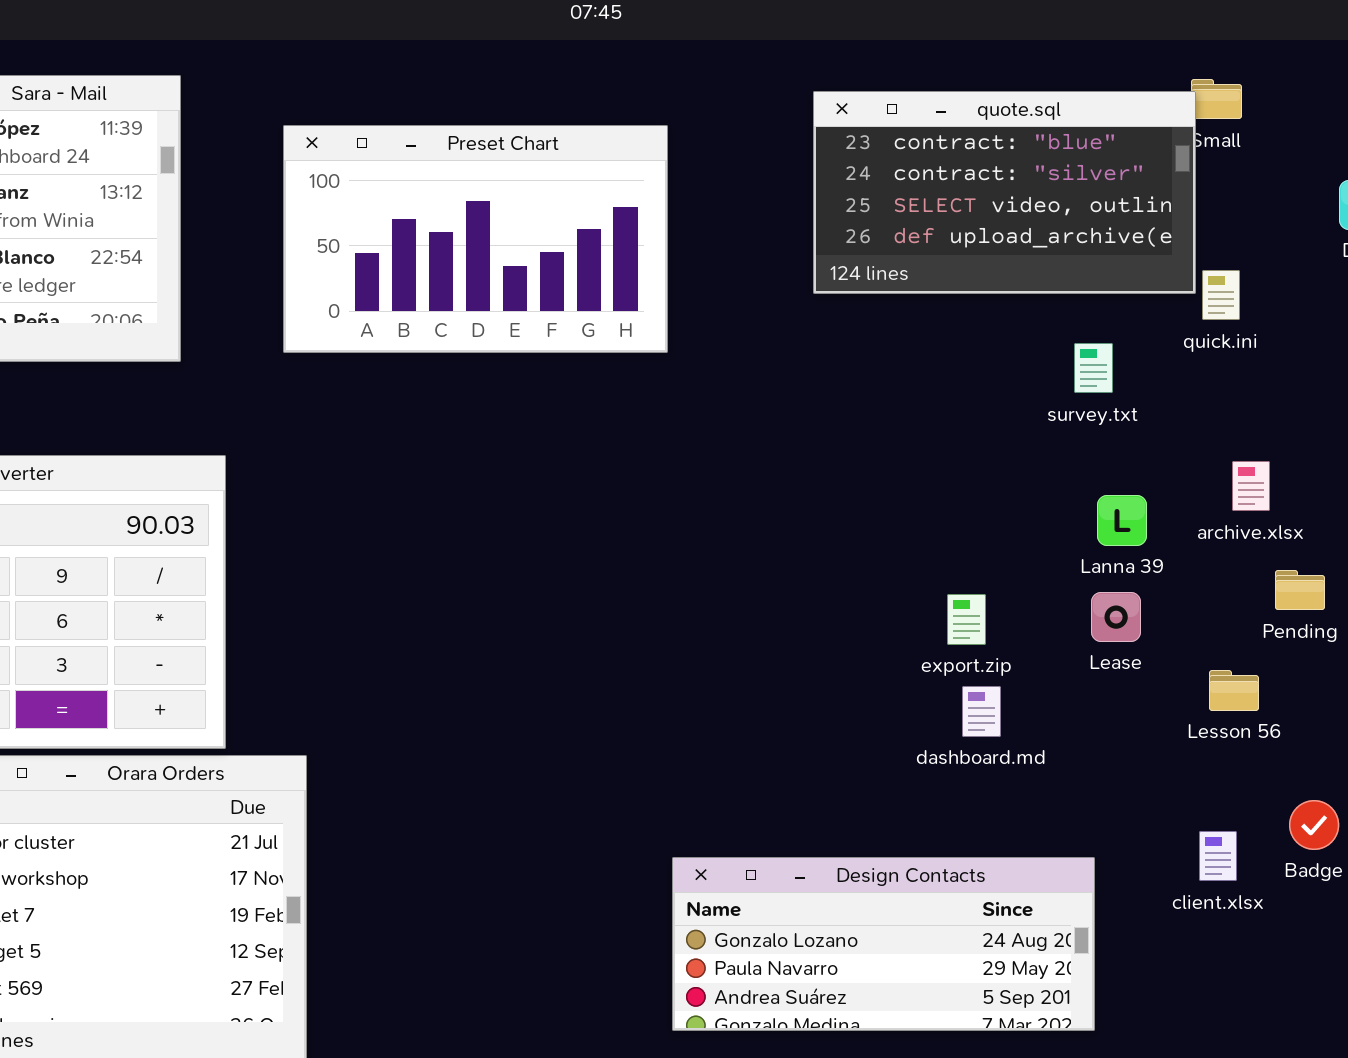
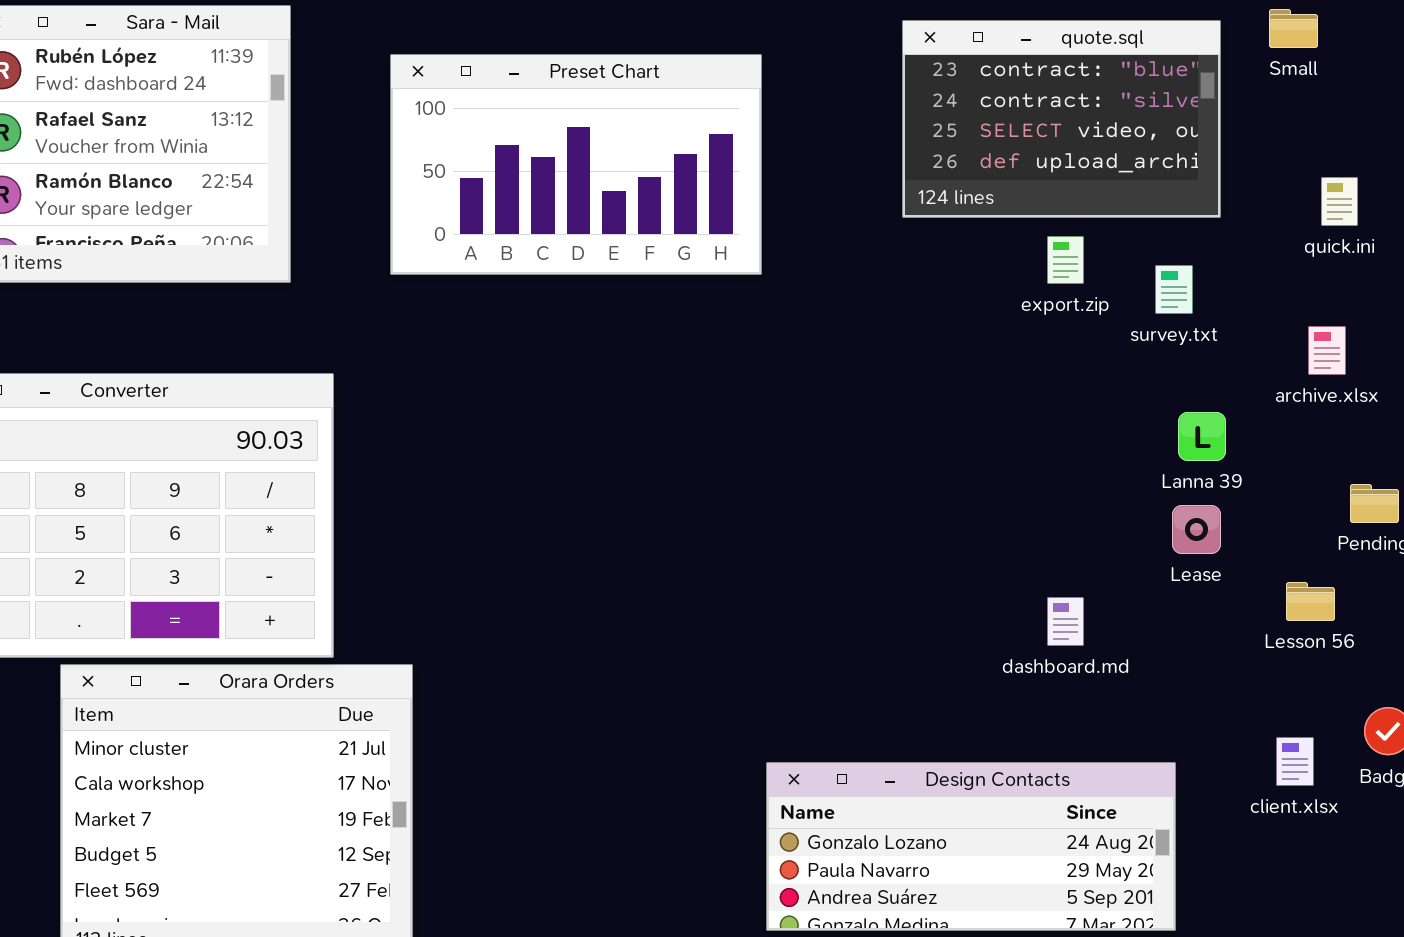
quote.sql: [813,91,1196,294] -> [902,20,1221,218], resized
quick.ini: [1202,270,1240,320] -> [1321,177,1358,226], moved
archive.xlsx: [1232,461,1270,511] -> [1308,326,1346,375], moved
export.zip: [947,594,986,645] -> [1047,236,1084,284], moved

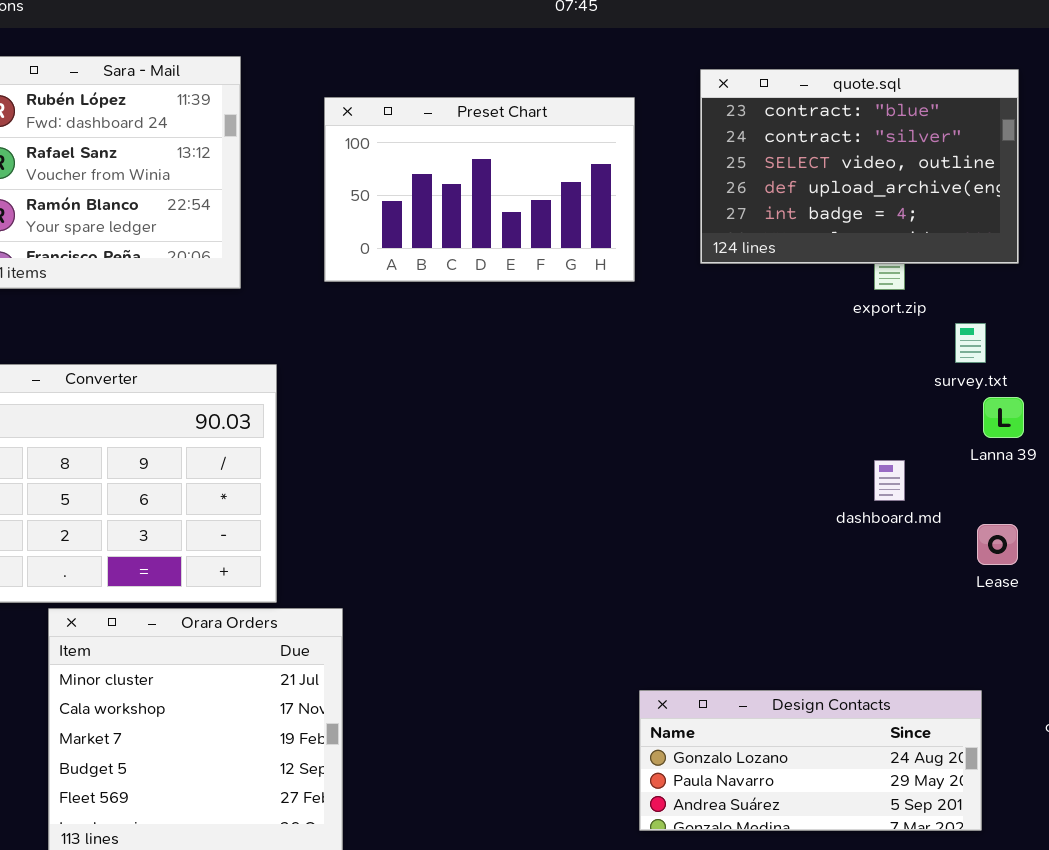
quote.sql: [902,20,1221,218] -> [700,69,1019,264], resized
survey.txt: [1155,265,1193,314] -> [955,323,986,363], moved
Lease: [1172,505,1221,554] -> [977,524,1018,565], moved
dashboard.md: [1047,597,1084,646] -> [874,460,905,501], moved

